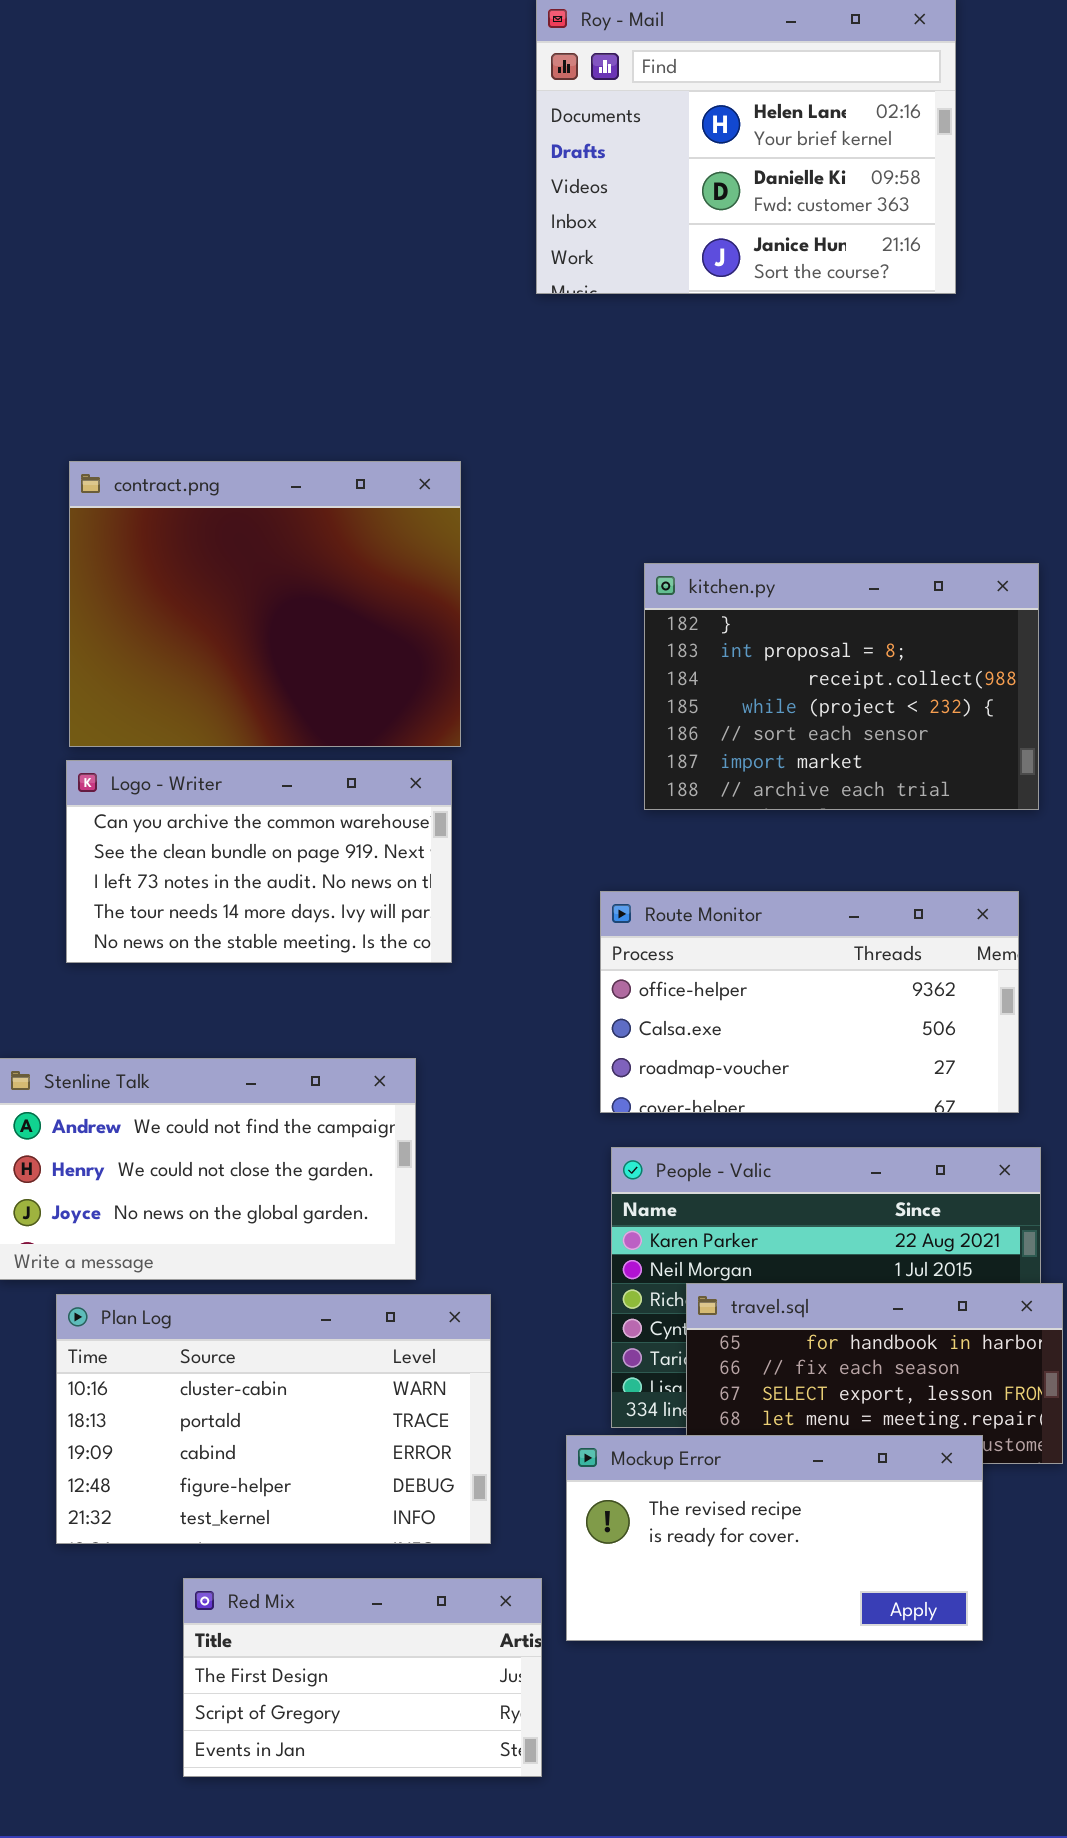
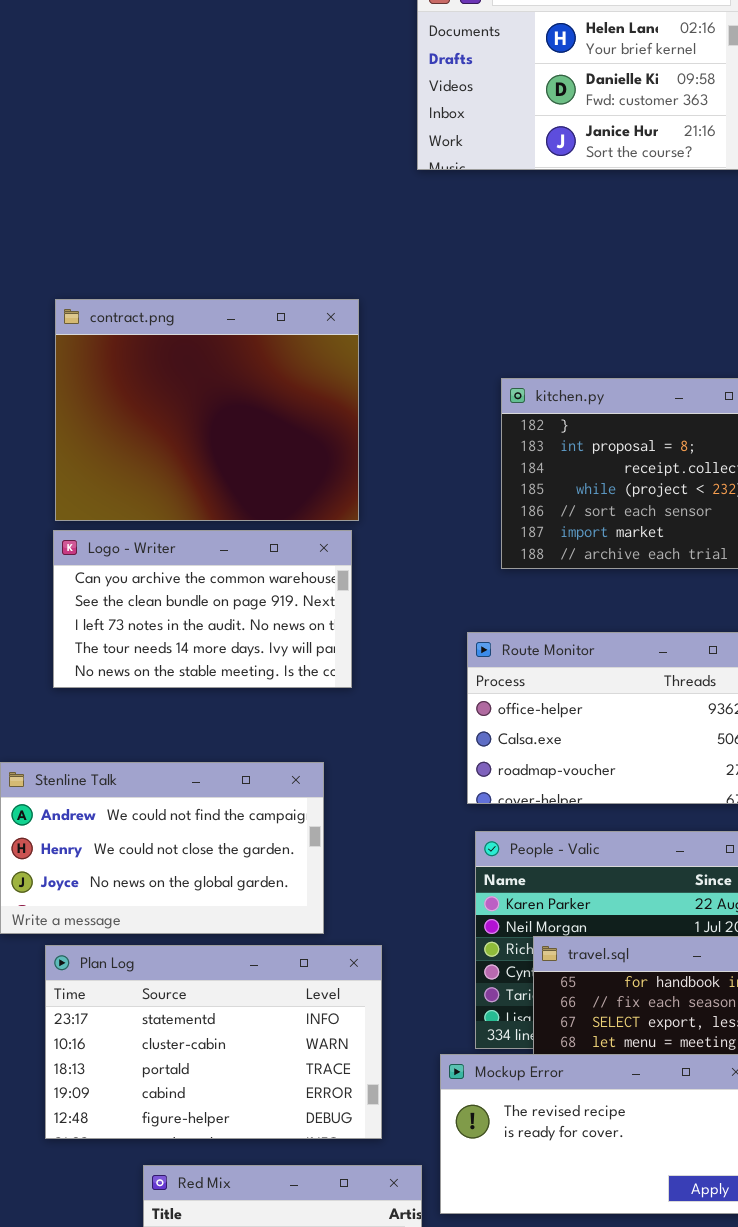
Plan Log: [56,1294,491,1544] -> [45,945,382,1139], scrolled up 1 row

